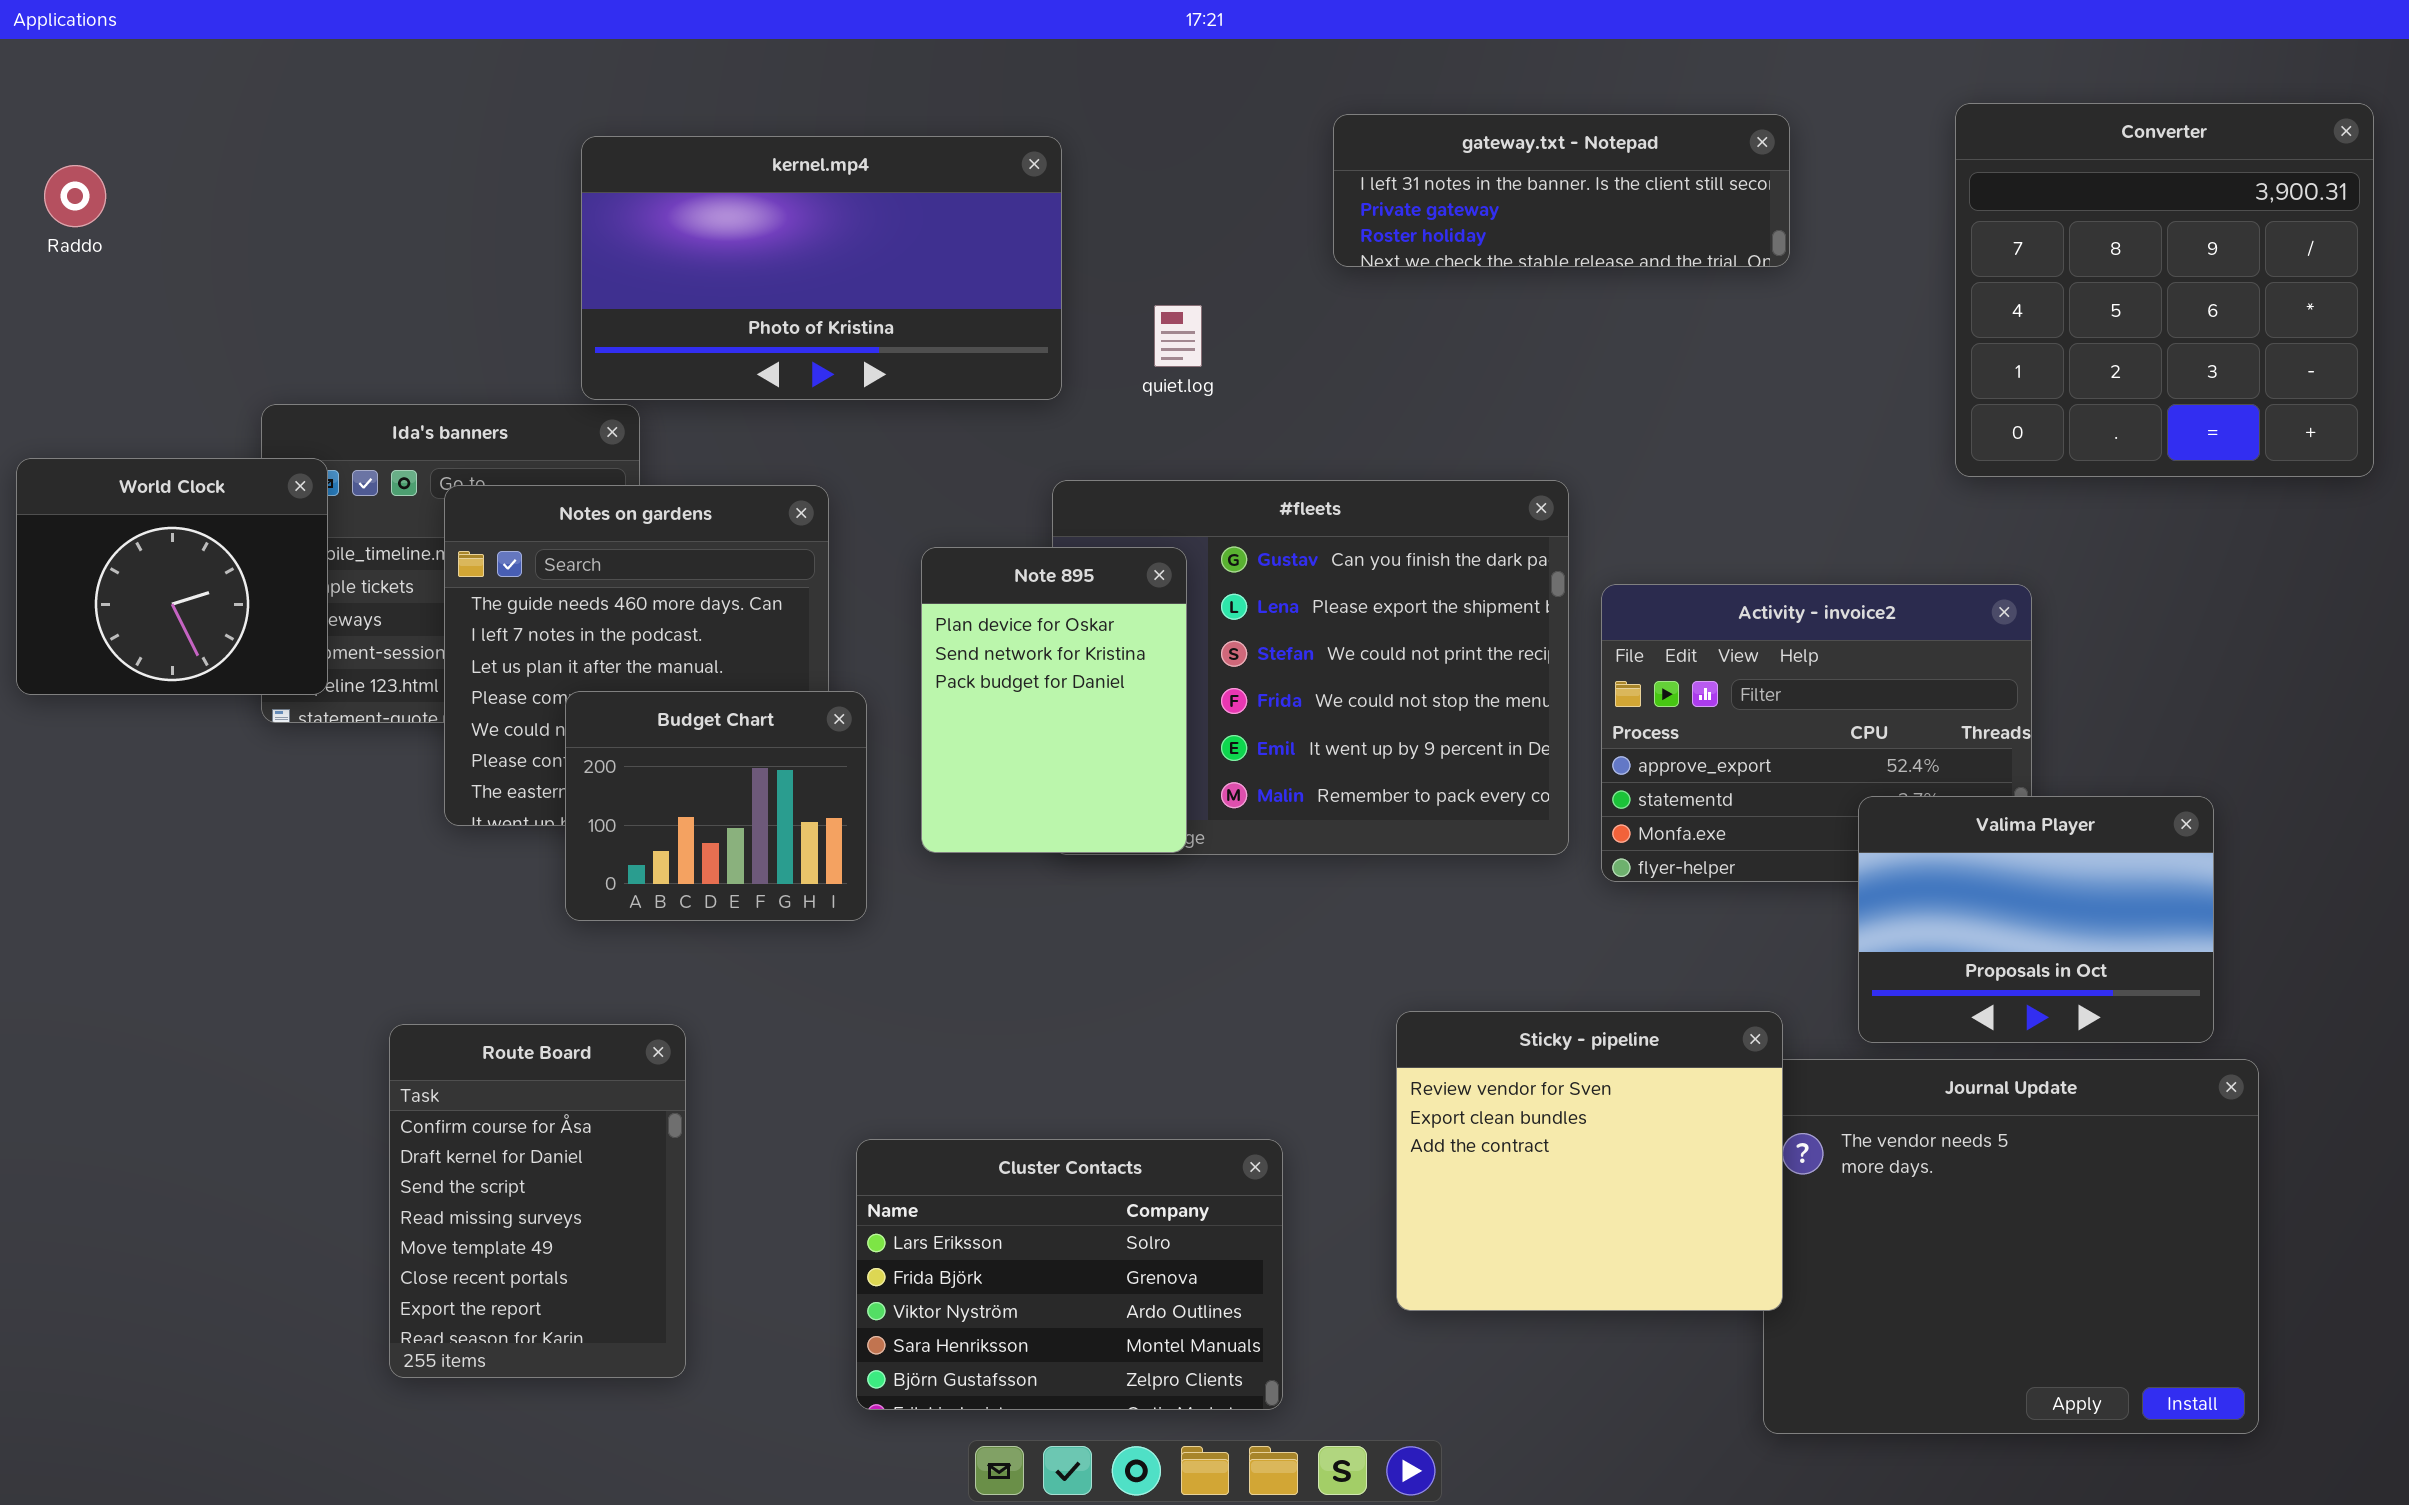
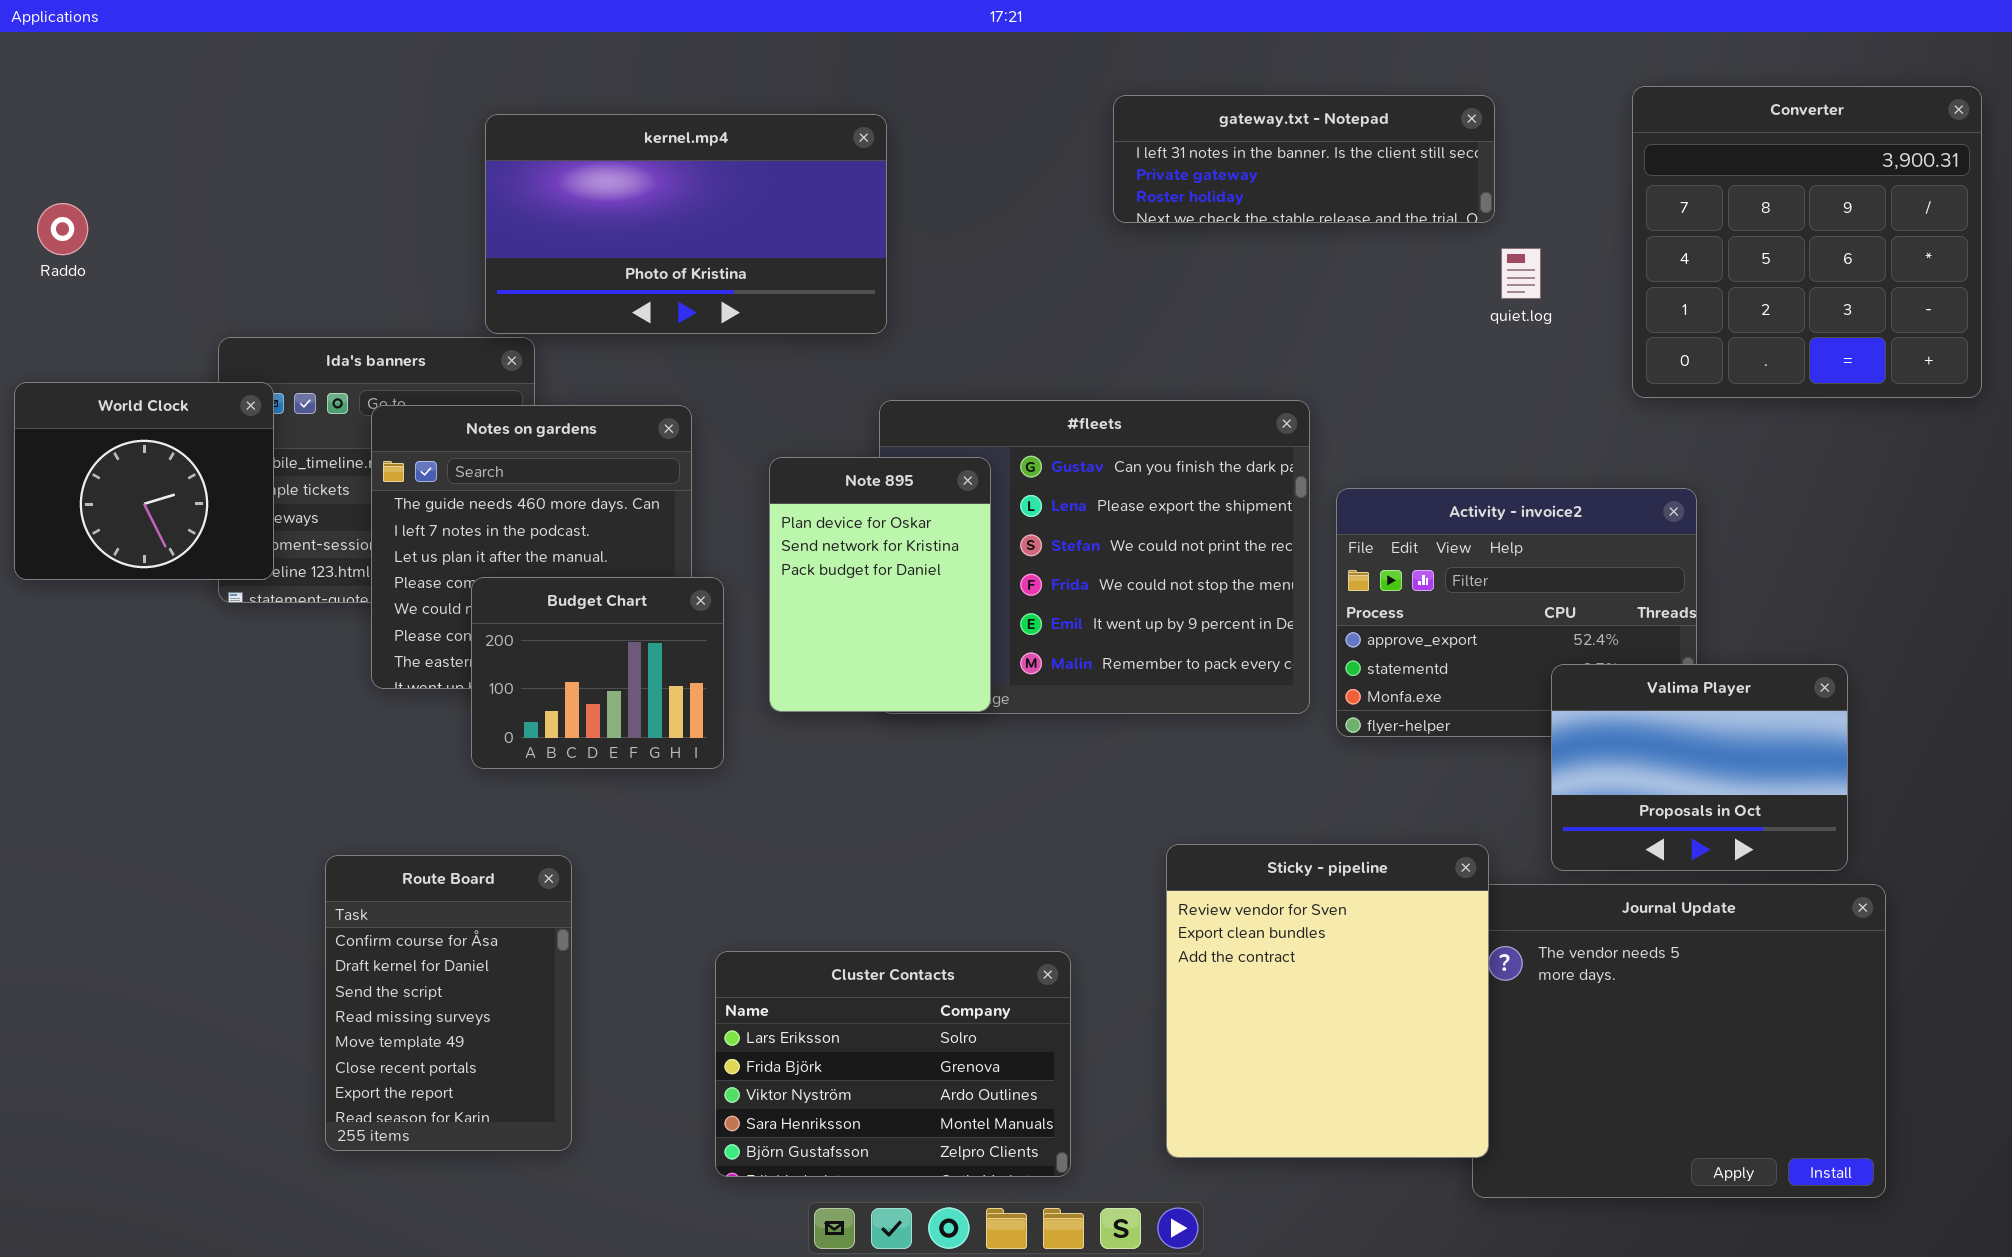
Raddo: [44,165,106,227] -> [37,203,88,255], moved
quiet.log: [1154,305,1202,367] -> [1501,248,1541,299], moved
Sticky - pipeline: [1396,1011,1783,1311] -> [1166,844,1489,1158], resized

